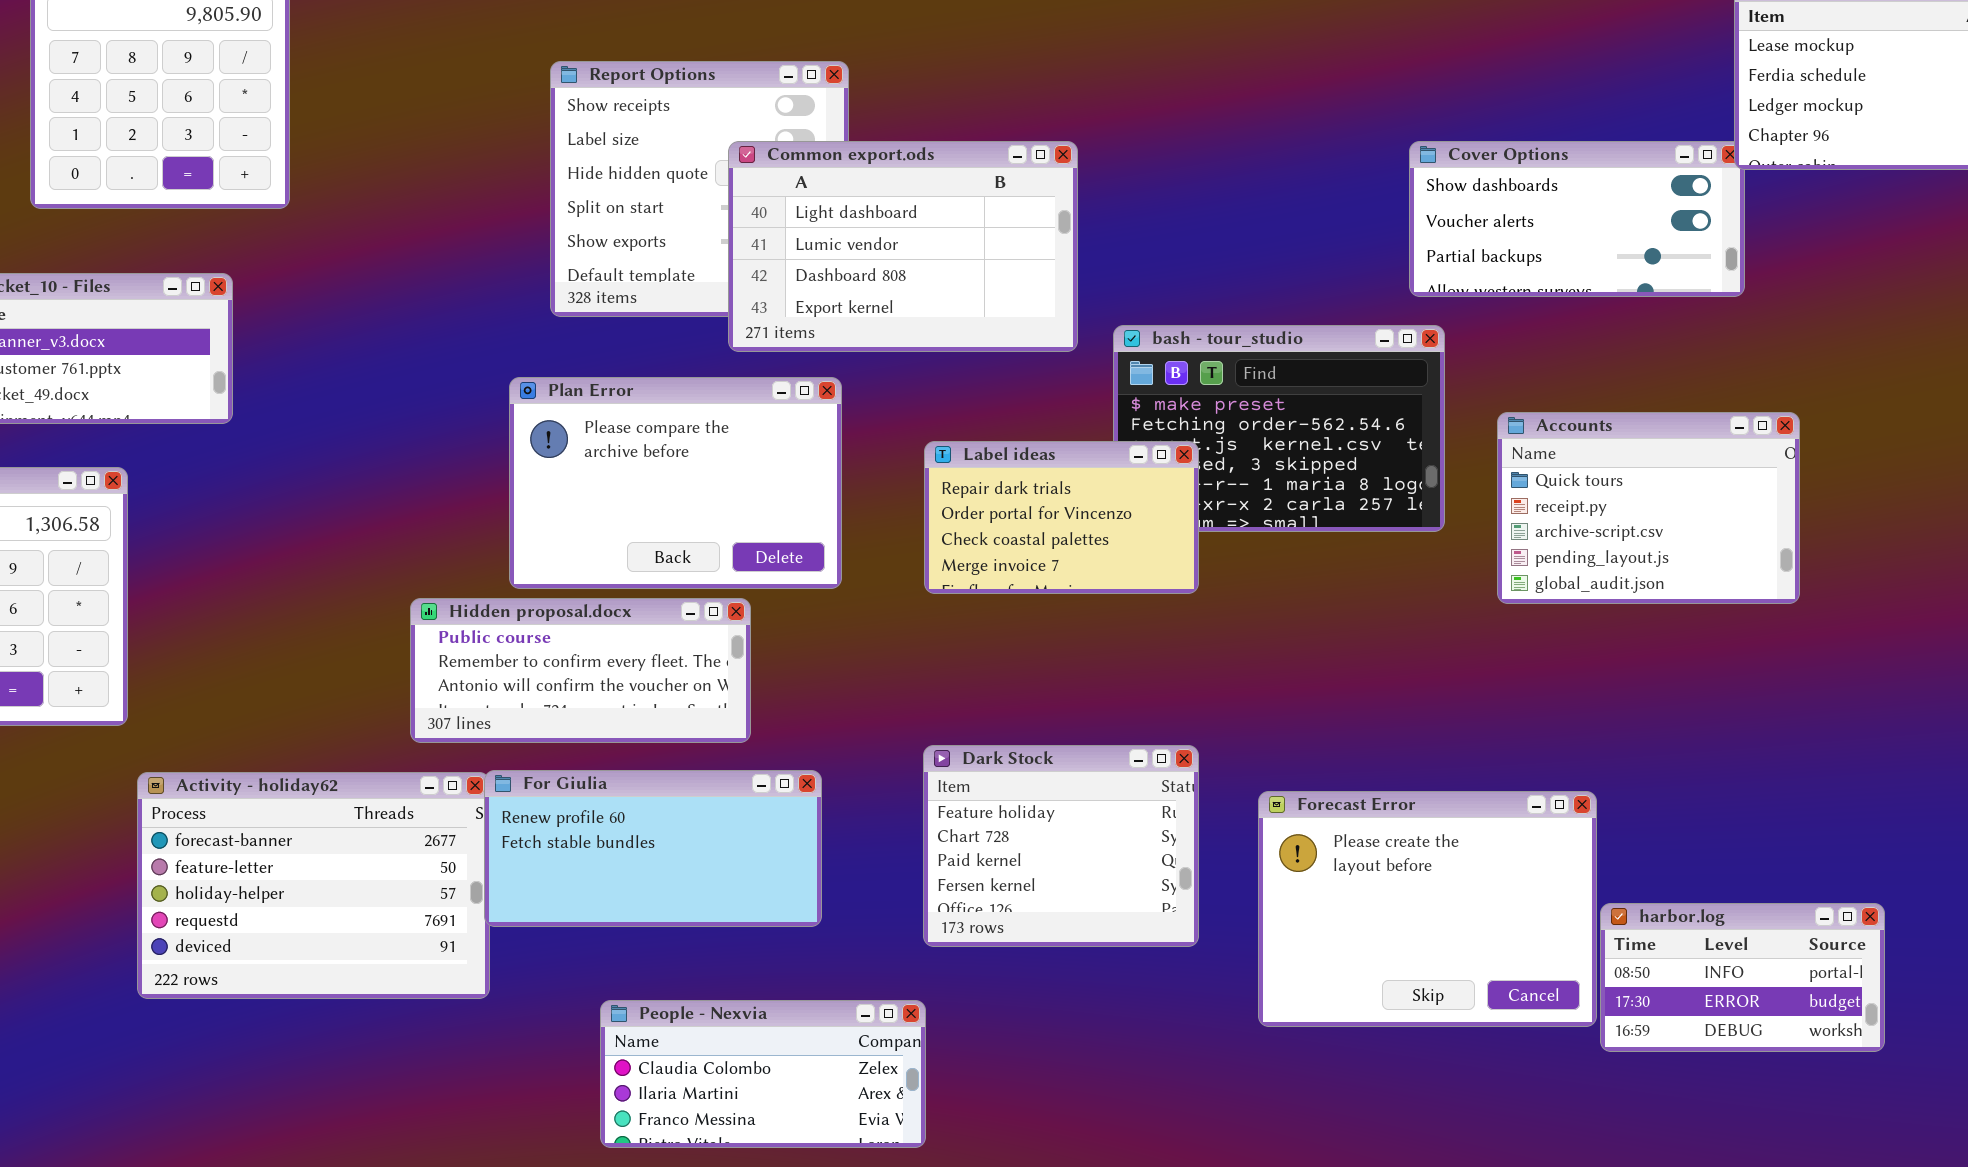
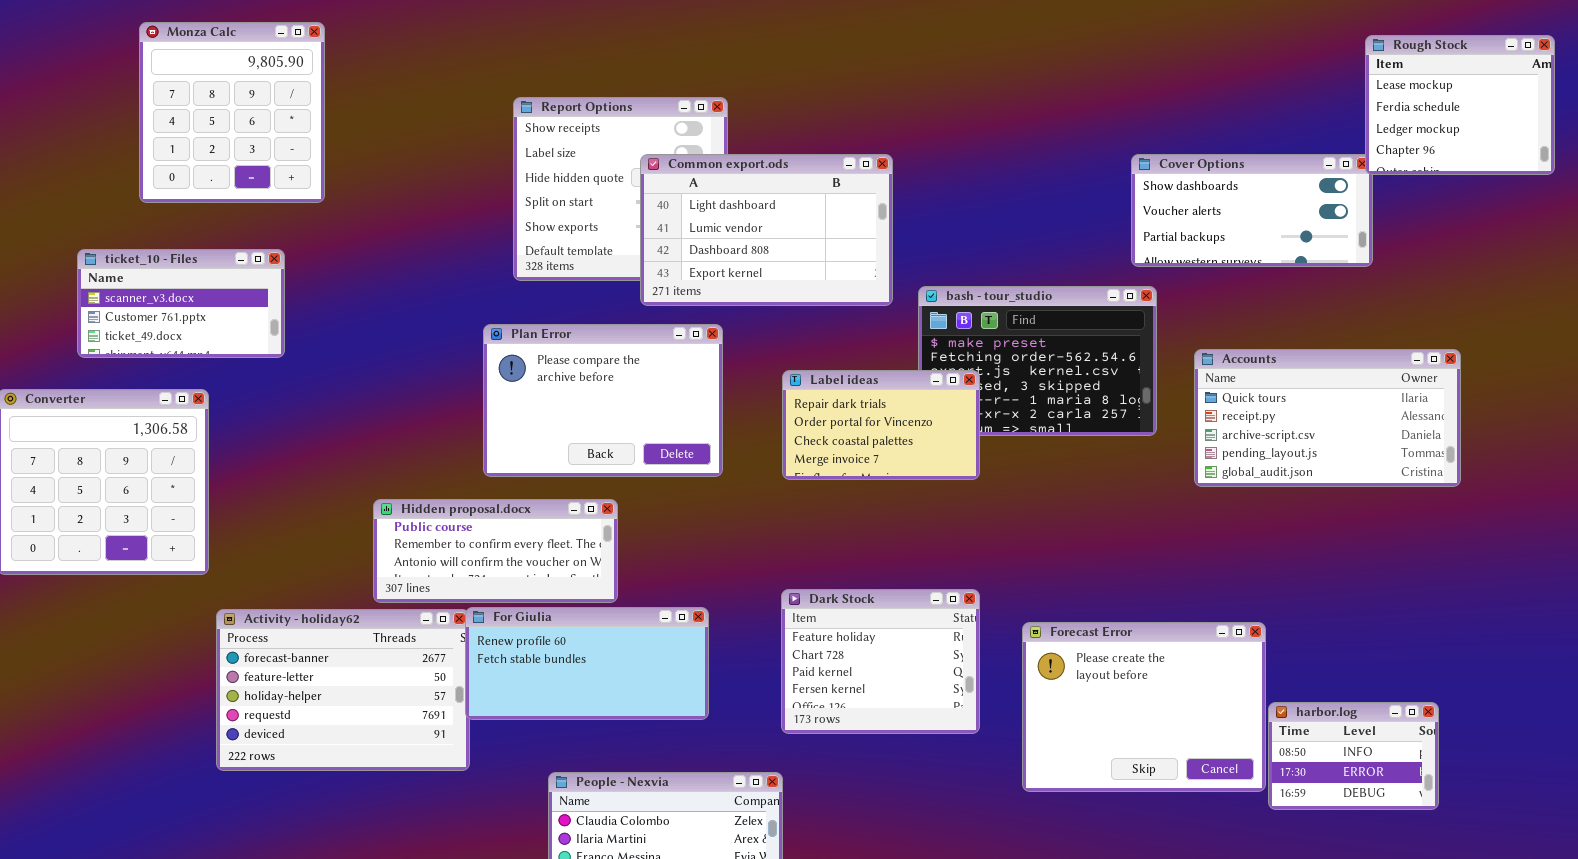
Accounts: [1497,412,1800,604] -> [1194,349,1461,487], resized
Hidden proposal.docx: [410,598,751,743] -> [373,499,618,603], moved
harbor.log: [1600,903,1885,1052] -> [1268,702,1439,810], resized

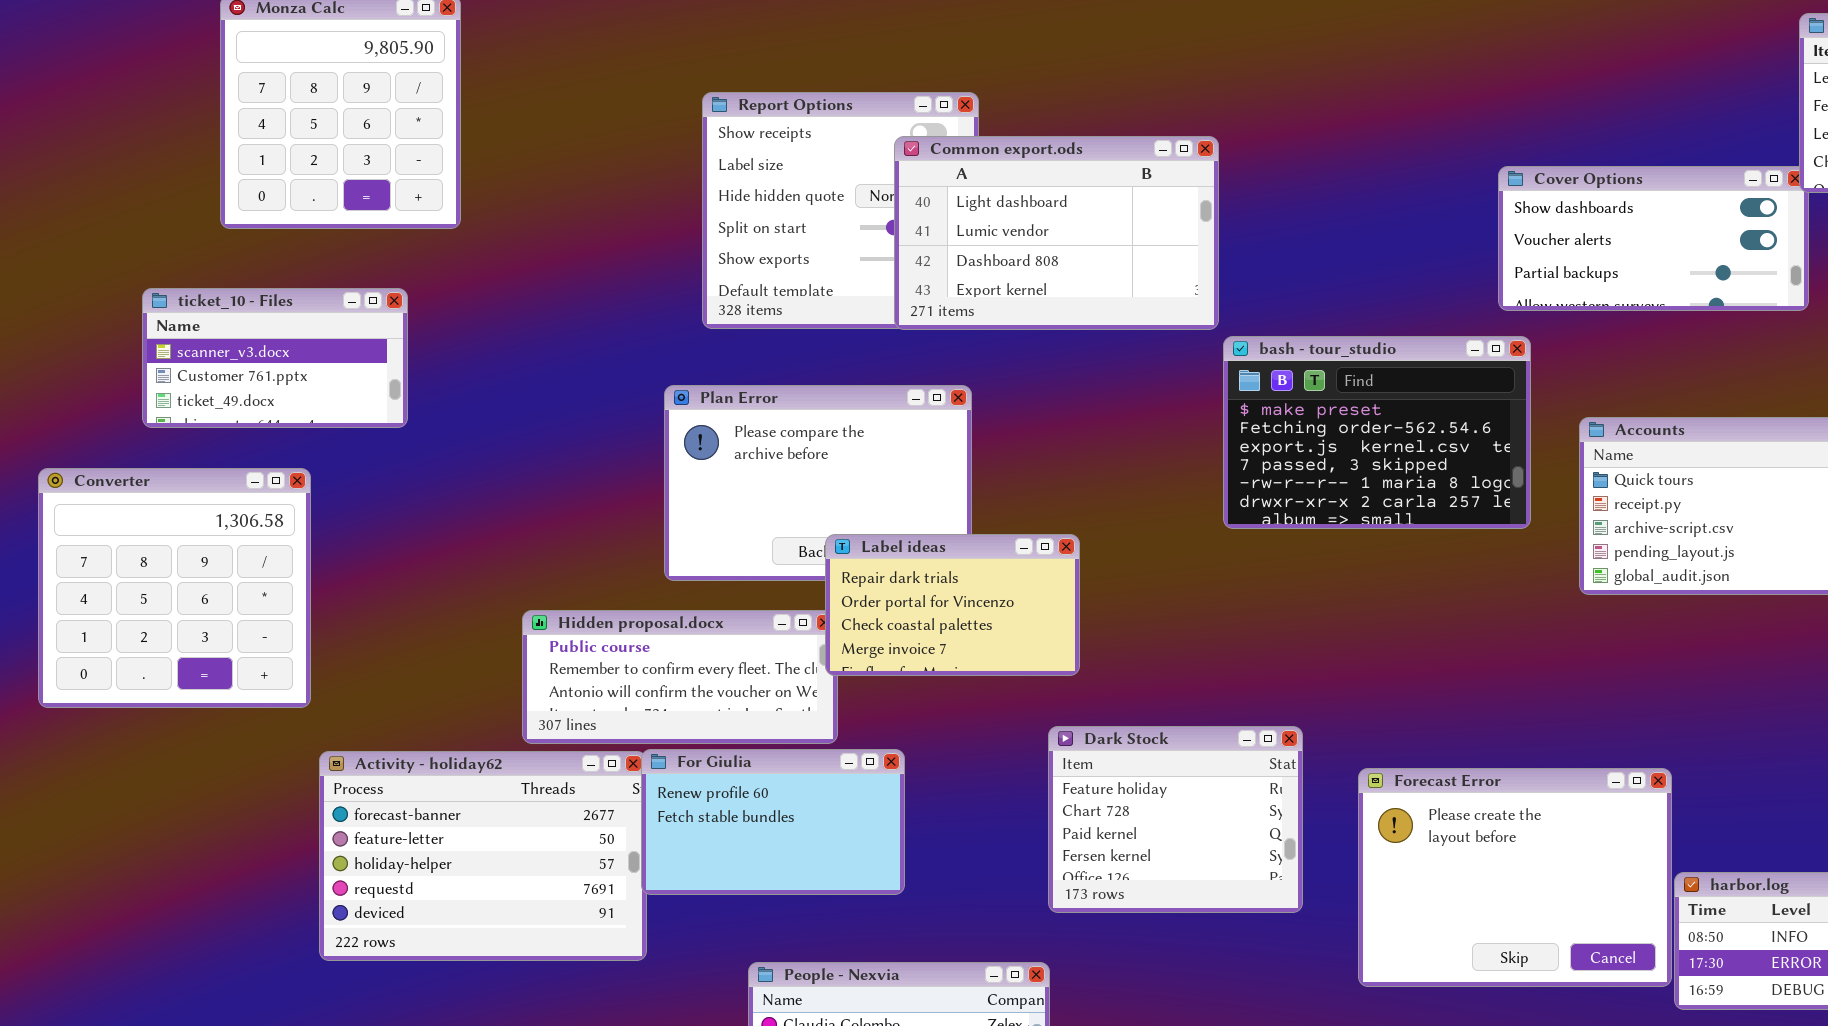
Common export.ods: [640,154,893,306] -> [894,136,1219,330], moved
Label ideas: [782,370,980,480] -> [825,534,1080,676], moved
For Giulia: [465,607,709,720] -> [641,749,905,895], resized

